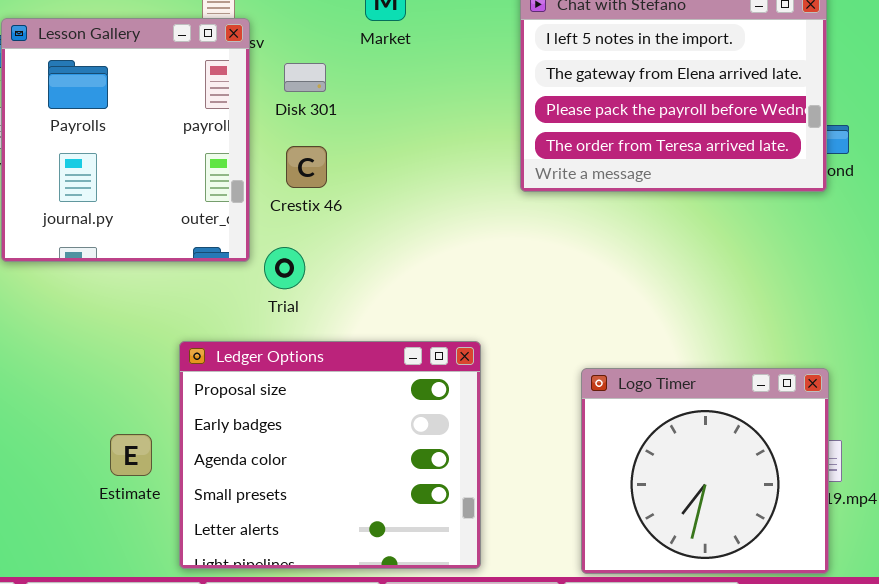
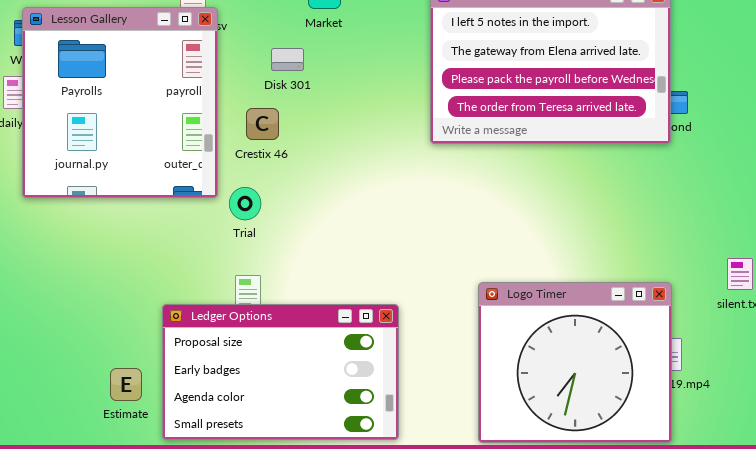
Disk 301: [284,63,326,92] -> [271,48,304,71], moved
Ledger Options: [179,341,481,569] -> [162,304,399,440], resized
Estimate: [110,434,152,476] -> [110,368,142,401], moved

